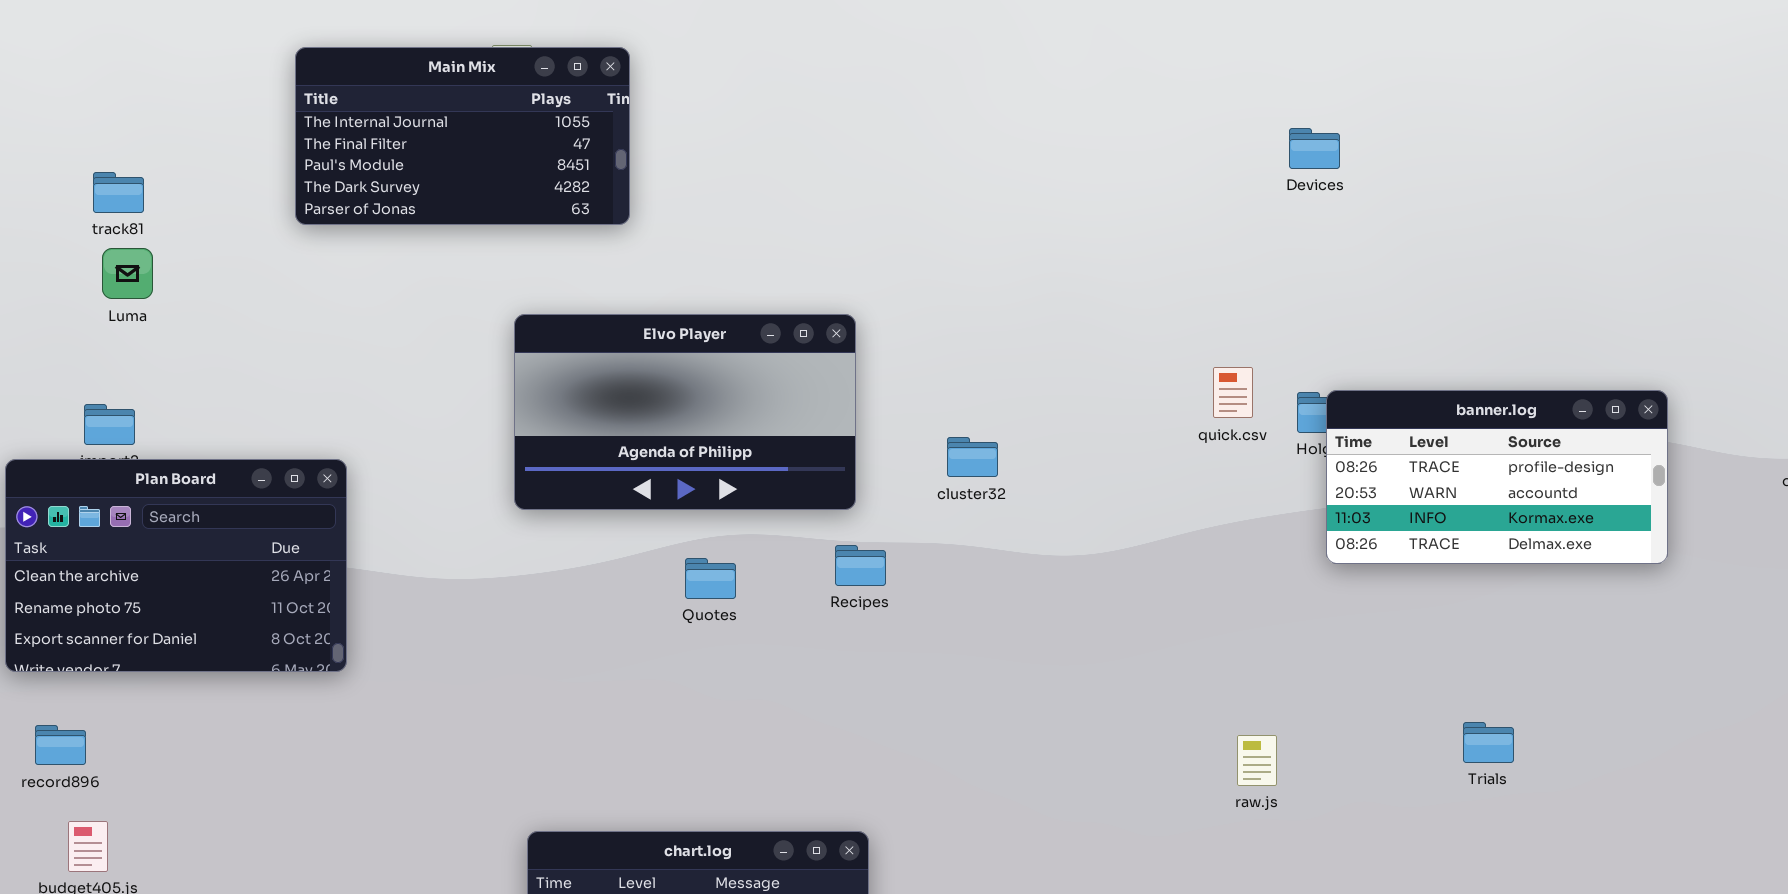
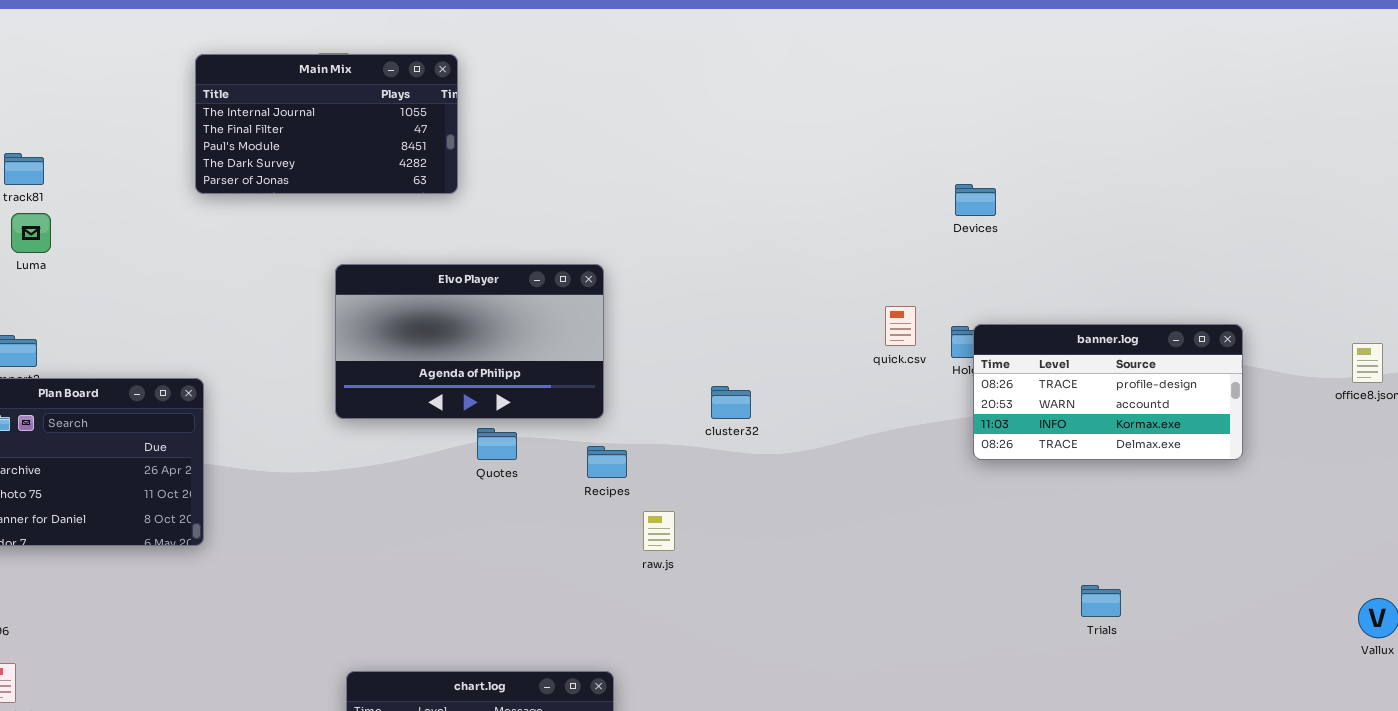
Main Mix: [295,47,630,225] -> [195,54,458,194], moved
Devices: [1289,128,1340,169] -> [955,184,996,216], moved
cluster32: [947,437,998,477] -> [711,386,751,419], moved
Quotes: [685,558,736,599] -> [477,428,517,460], moved
raw.js: [1237,735,1277,786] -> [643,511,675,551], moved

